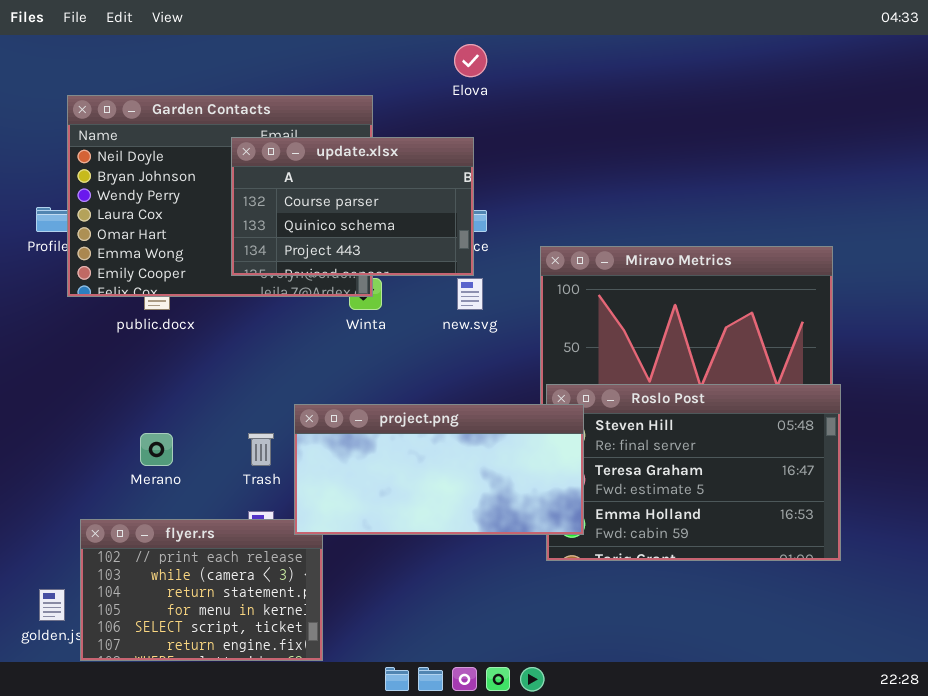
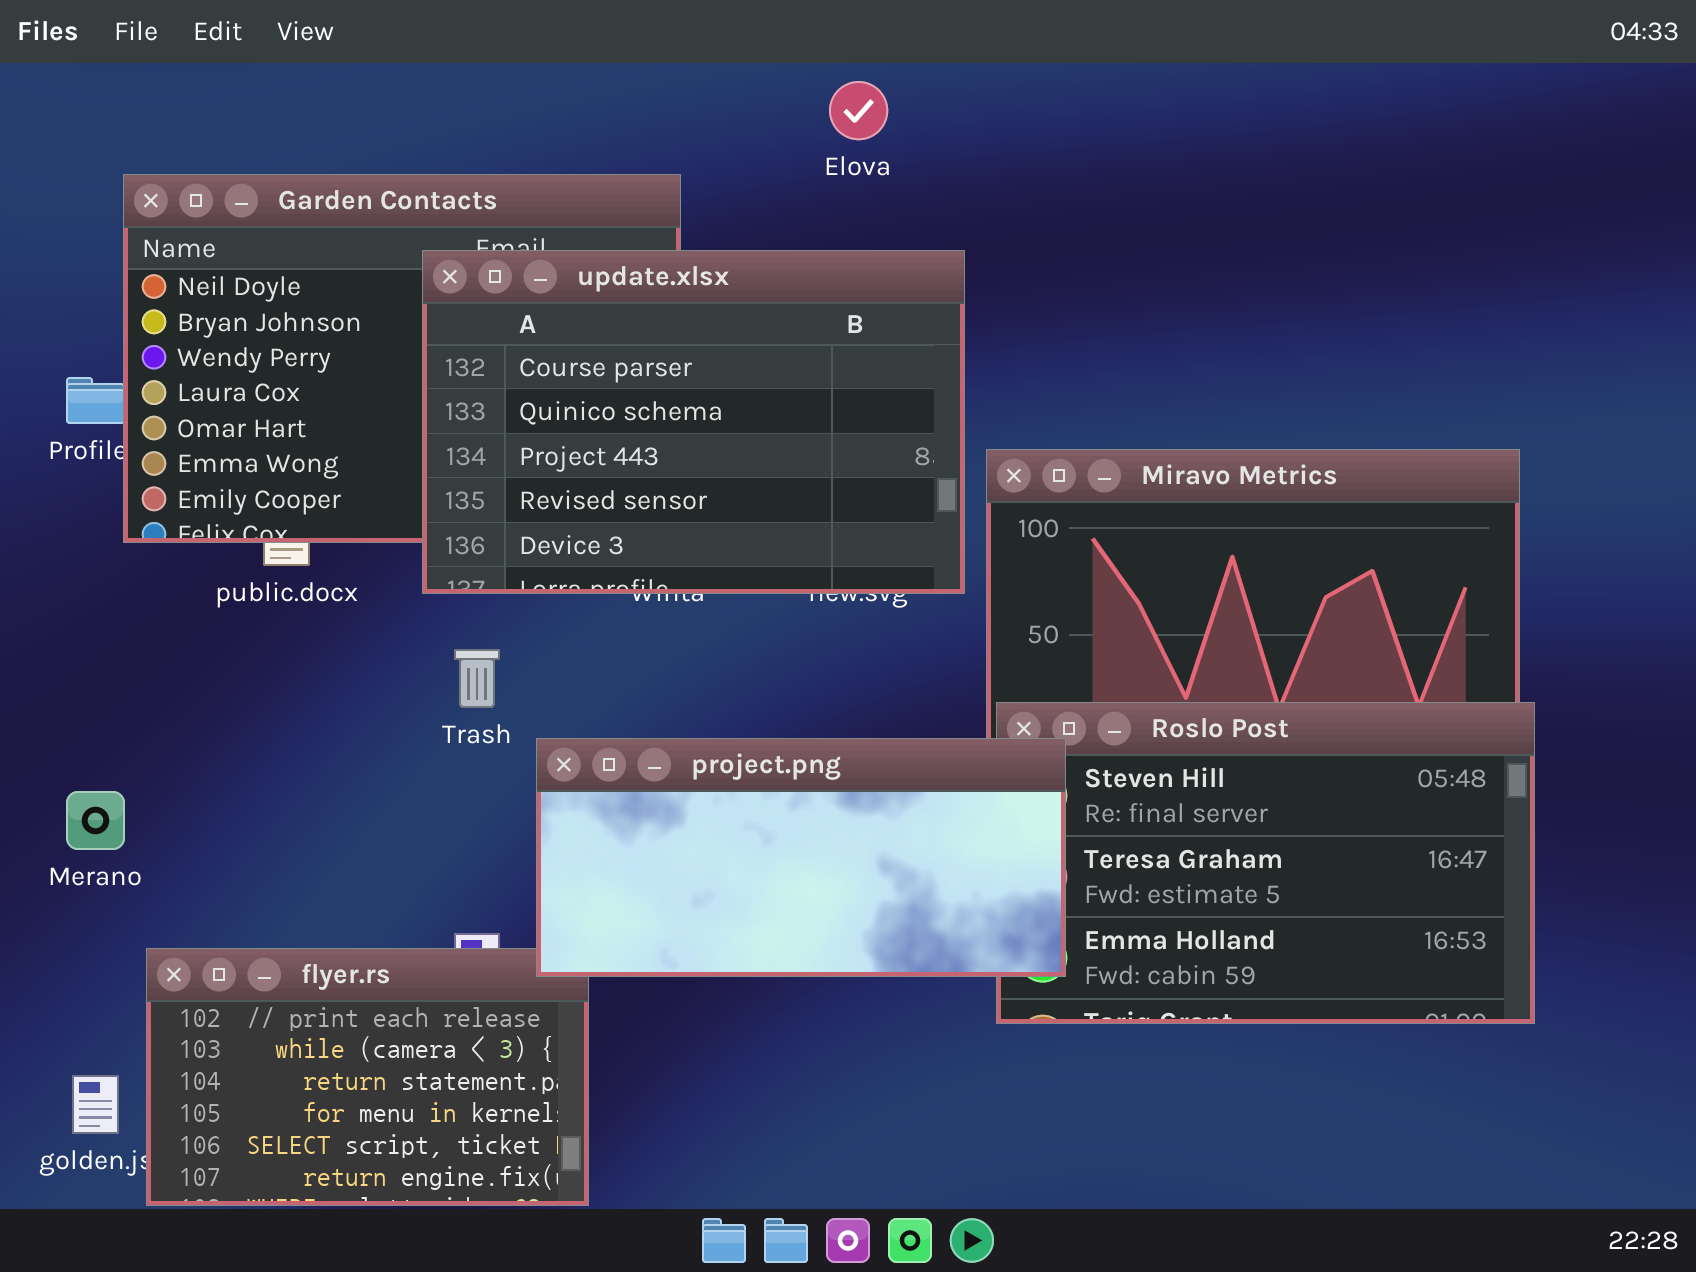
update.xlsx: [231,137,474,276] -> [422,250,965,594], resized
Merano: [140,433,173,466] -> [66,791,125,850], moved
Trash: [248,433,274,466] -> [454,649,500,708], moved

